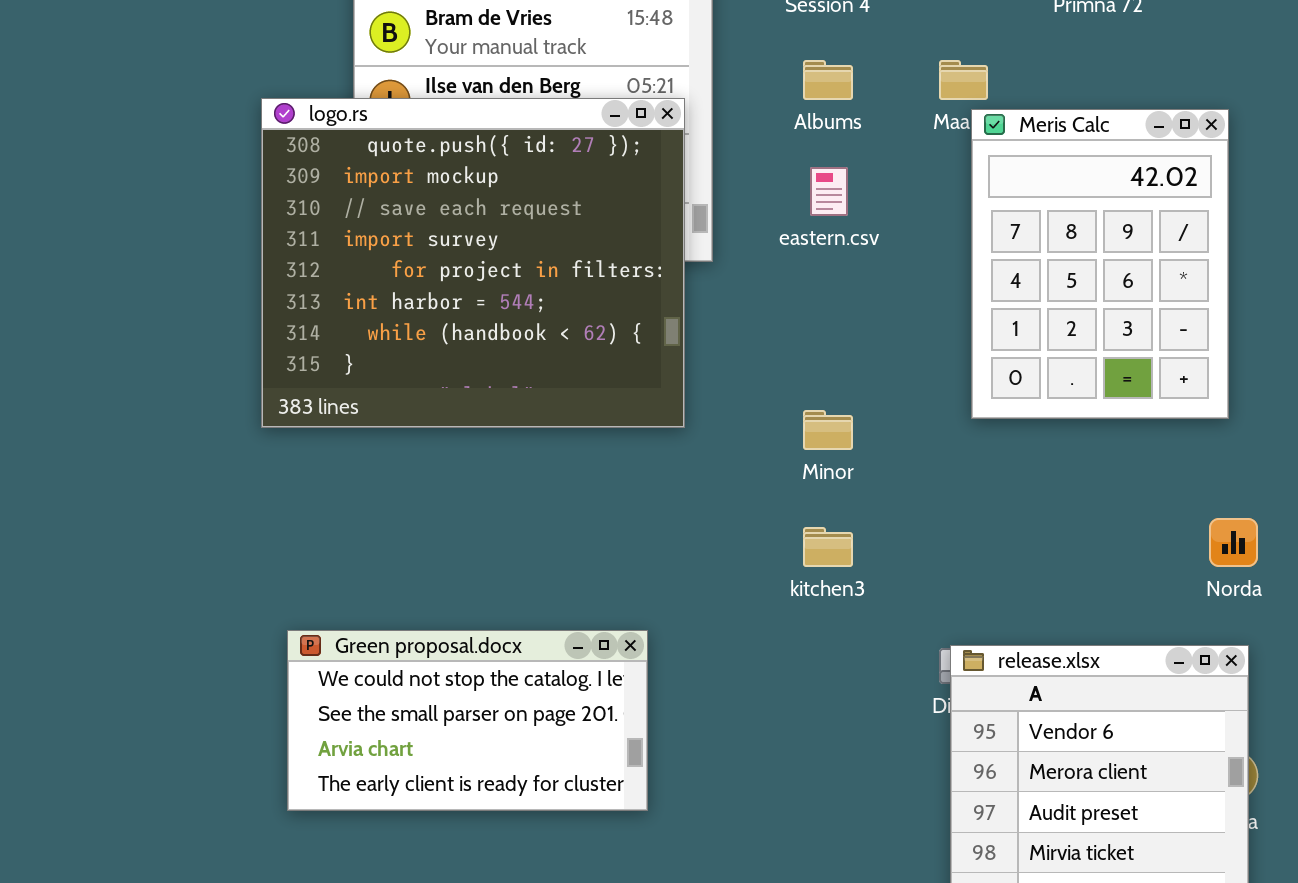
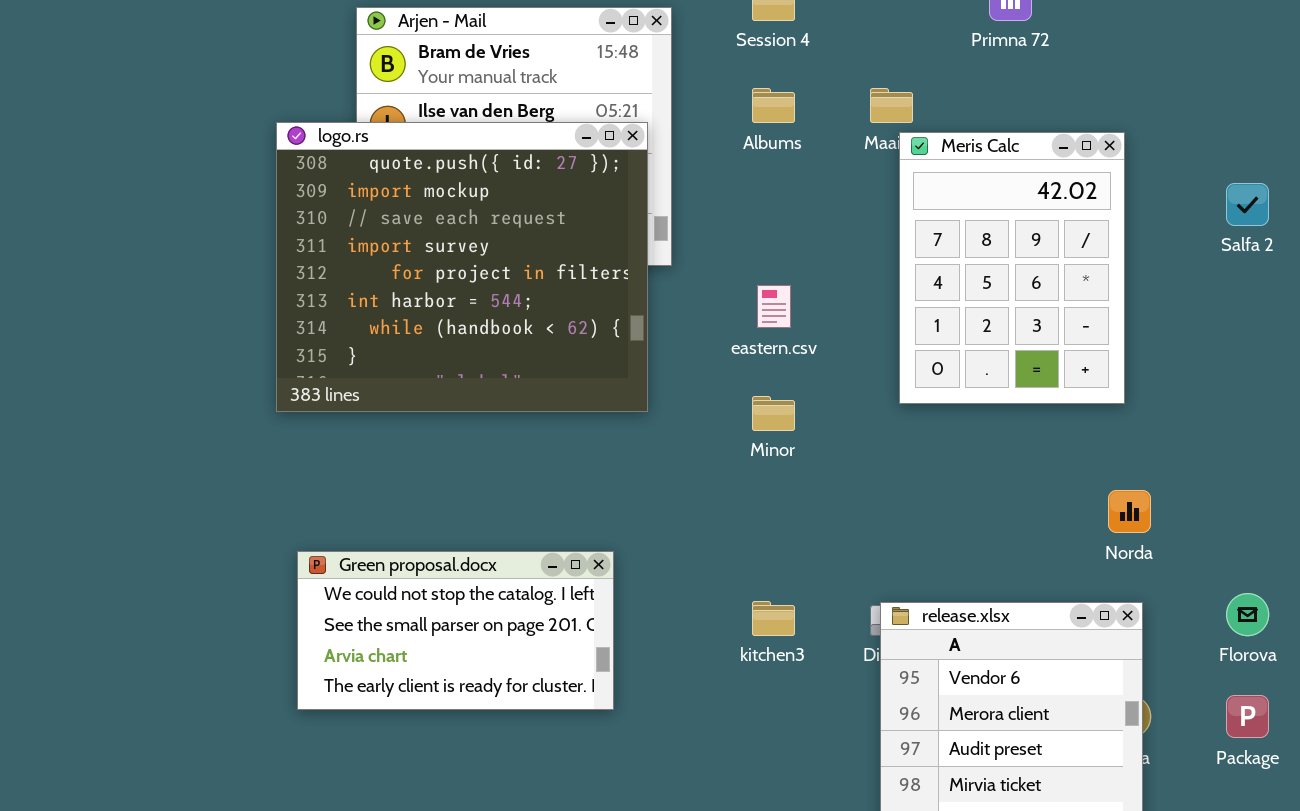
eastern.csv: [810,167,848,216] -> [757,285,791,328], moved
kitchen3: [803,527,853,567] -> [752,601,795,636], moved
Green proposal.docx: [287,630,648,811] -> [297,551,614,710], moved

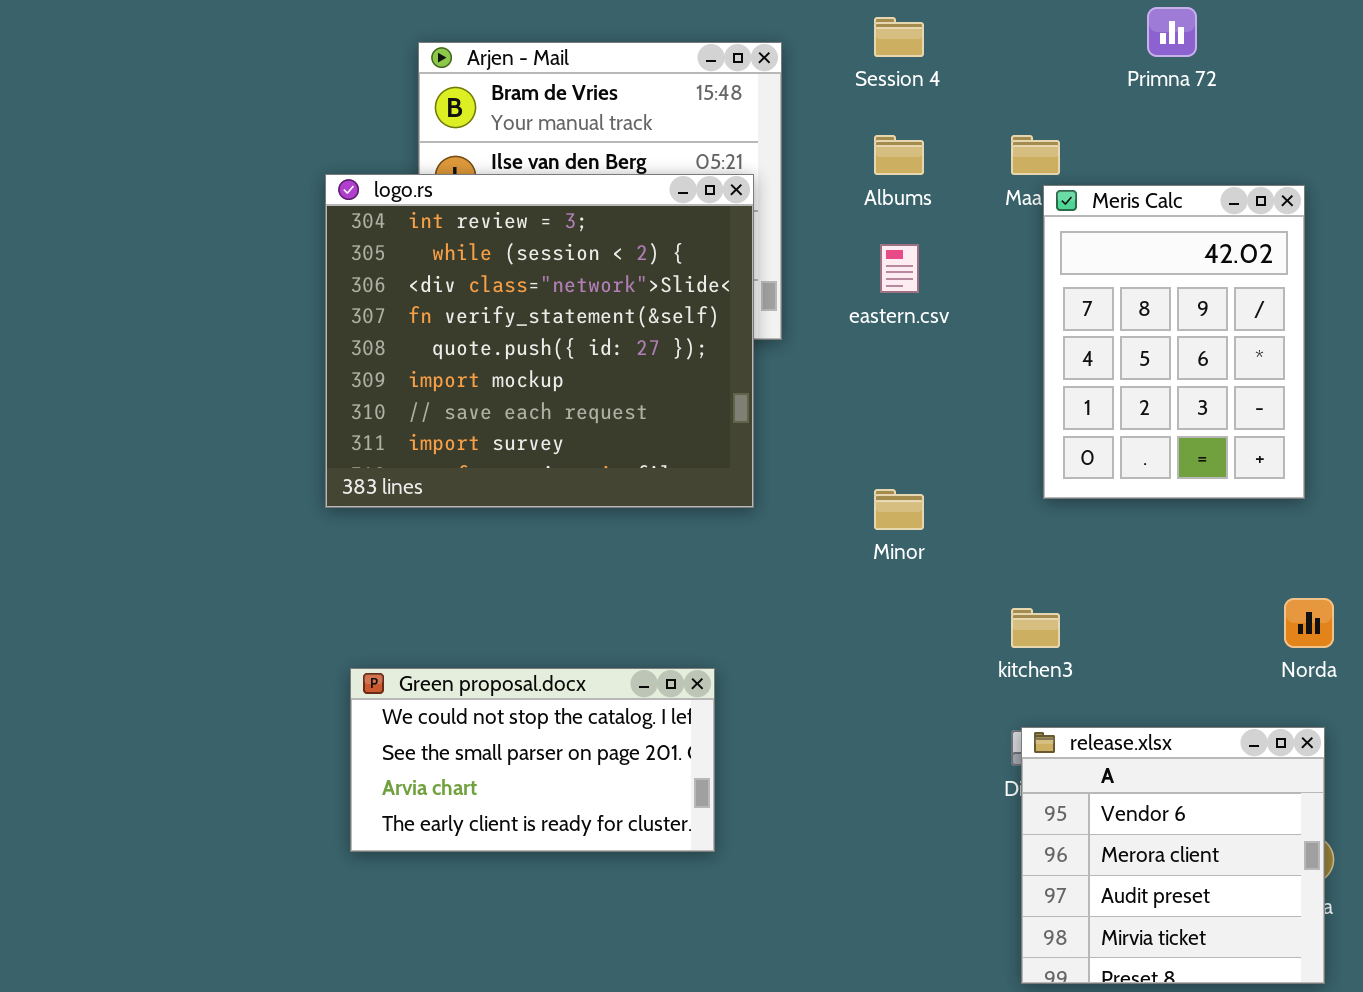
logo.rs: [276,122,648,412] -> [325,174,754,508], scrolled up 4 rows
eastern.csv: [757,285,791,328] -> [880,244,919,293], moved
kitchen3: [752,601,795,636] -> [1011,608,1060,648], moved

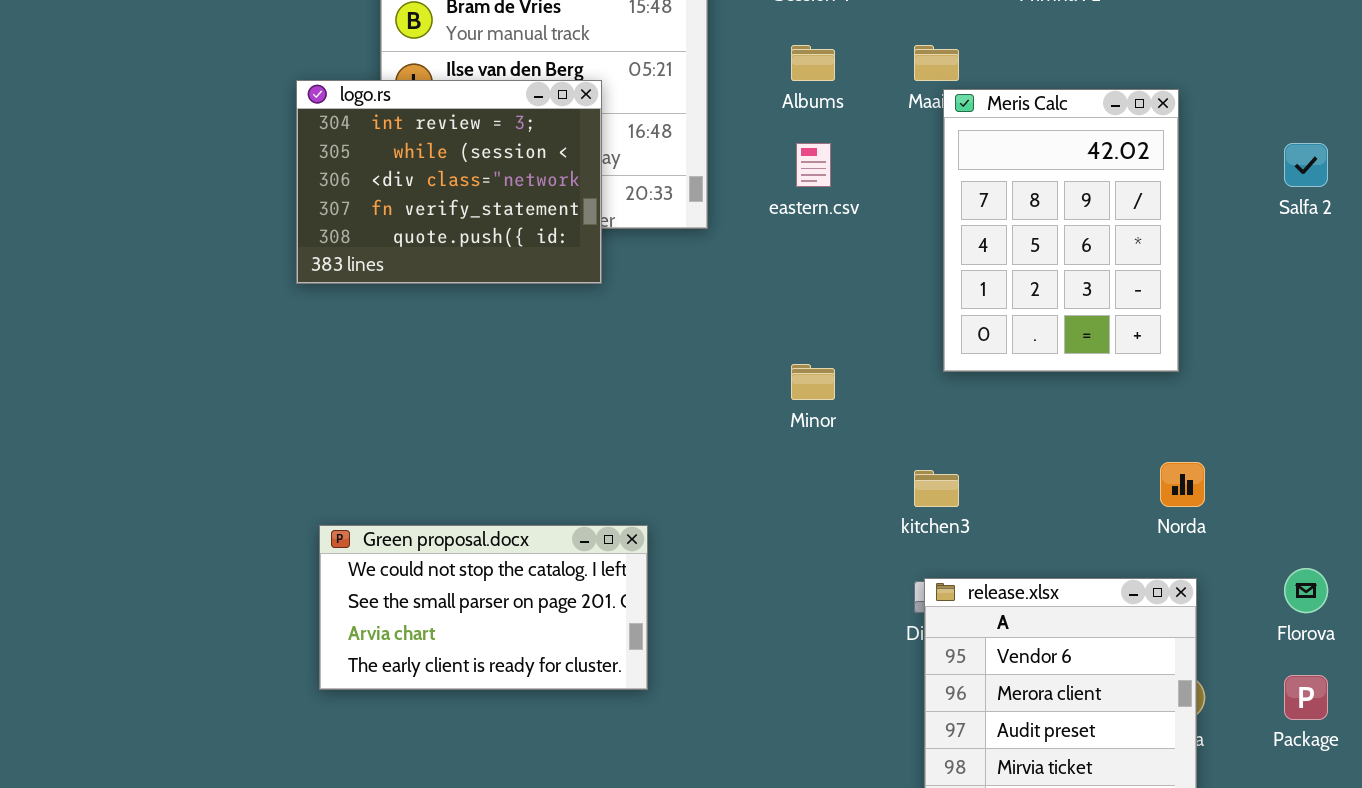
logo.rs: [325,174,754,508] -> [296,80,602,284], resized

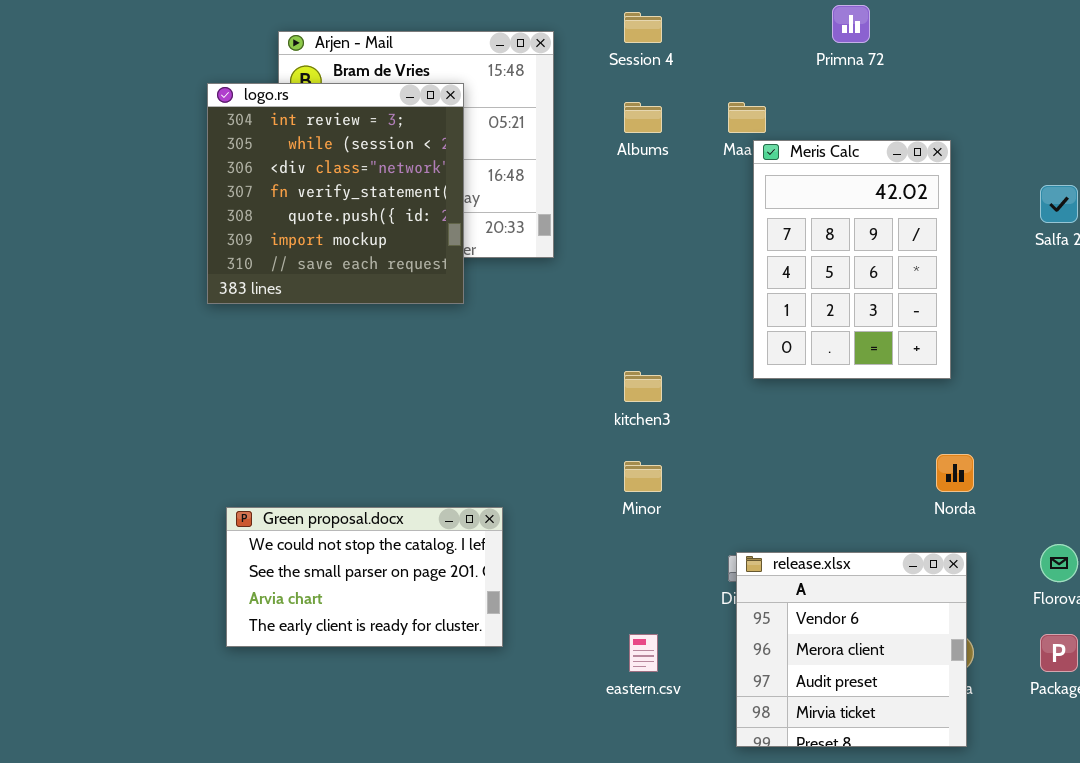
logo.rs: [296,80,602,284] -> [207,83,464,304], resized
eastern.csv: [796,143,831,187] -> [629,634,658,672], moved
Minor: [791,364,835,400] -> [624,461,662,492], moved
kitchen3: [914,470,959,507] -> [624,371,662,402], moved

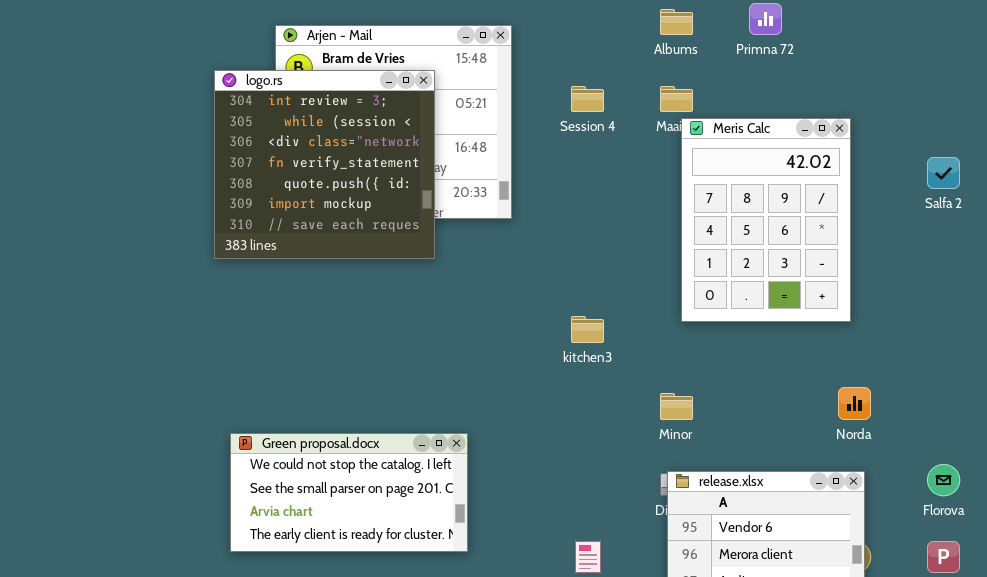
Session 4: [624,12,662,43] -> [571,86,604,112], moved
Albums: [624,102,662,133] -> [660,9,693,35], moved
Minor: [624,461,662,492] -> [660,393,693,420], moved

